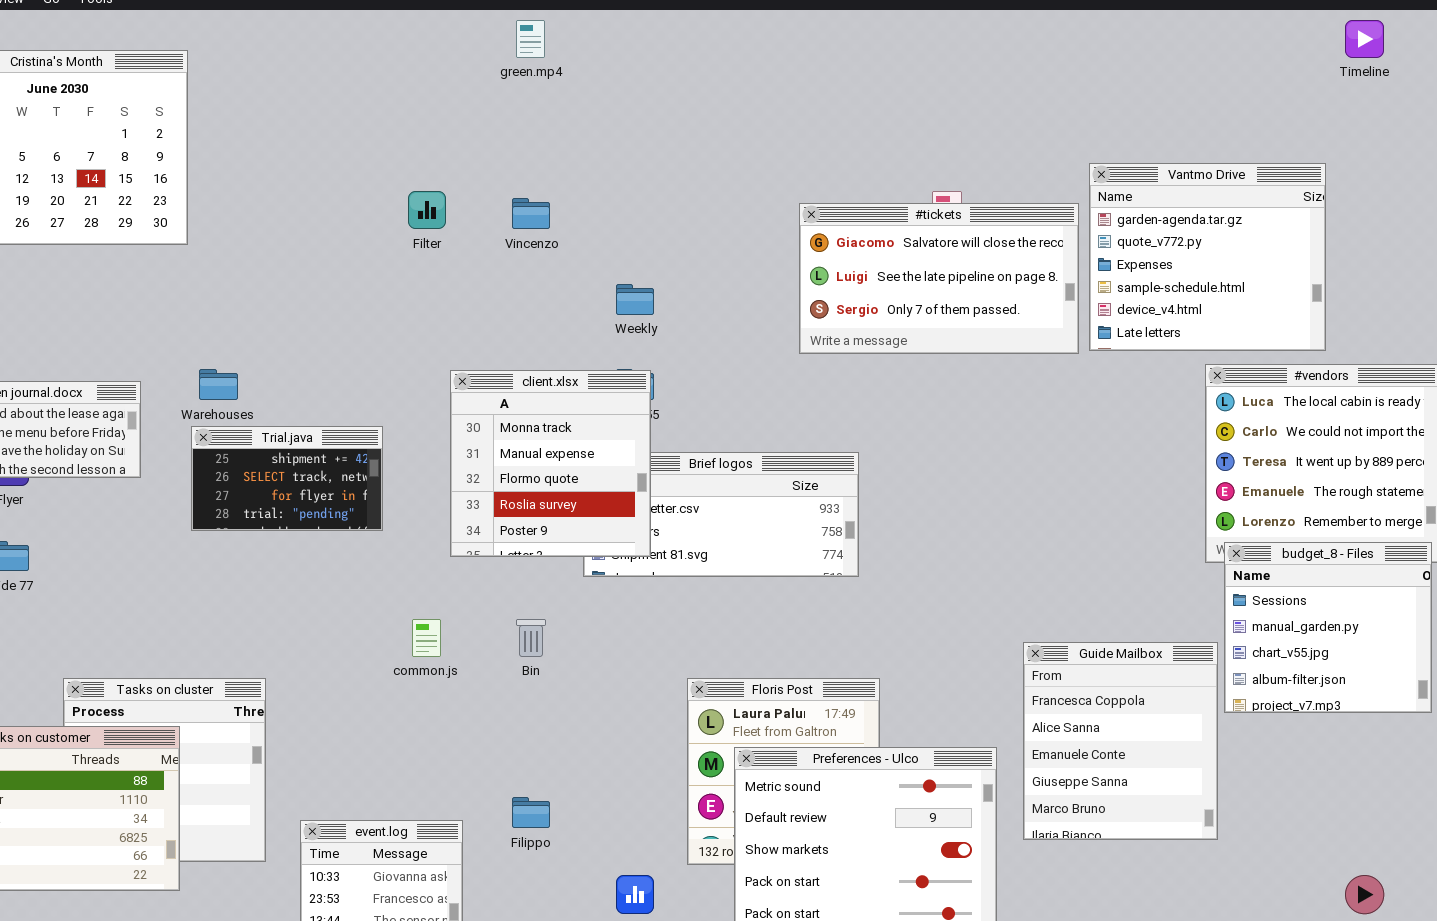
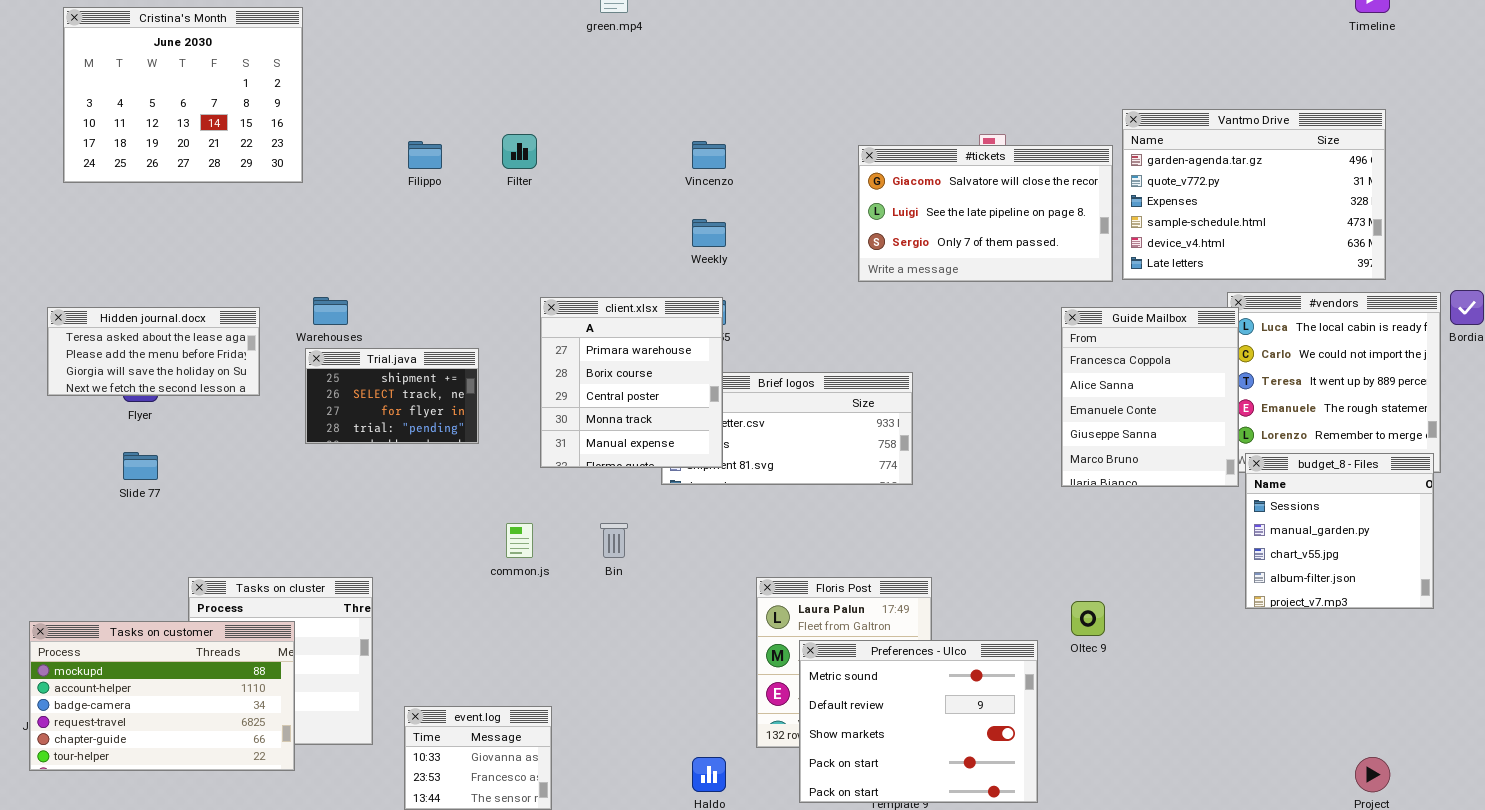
Vantmo Drive: [1089,163,1326,351] -> [1122,109,1386,280], resized
Vincenzo: [512,198,550,229] -> [692,141,726,169], moved
client.xlsx: [450,370,651,557] -> [540,297,723,468], scrolled up 3 rows
Guide Mailbox: [1023,642,1218,840] -> [1061,307,1239,487], moved
Filippo: [512,797,550,828] -> [408,141,442,169], moved

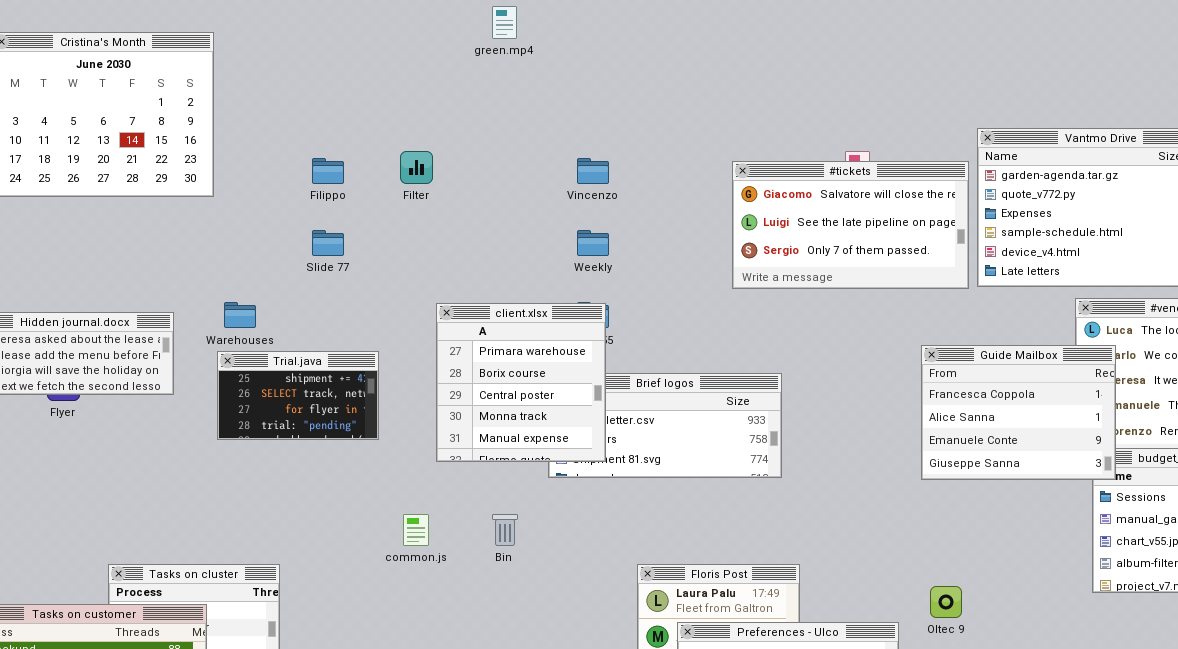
Guide Mailbox: [1061,307,1239,487] -> [921,345,1116,480], resized
Slide 77: [123,452,158,480] -> [312,230,344,256], moved

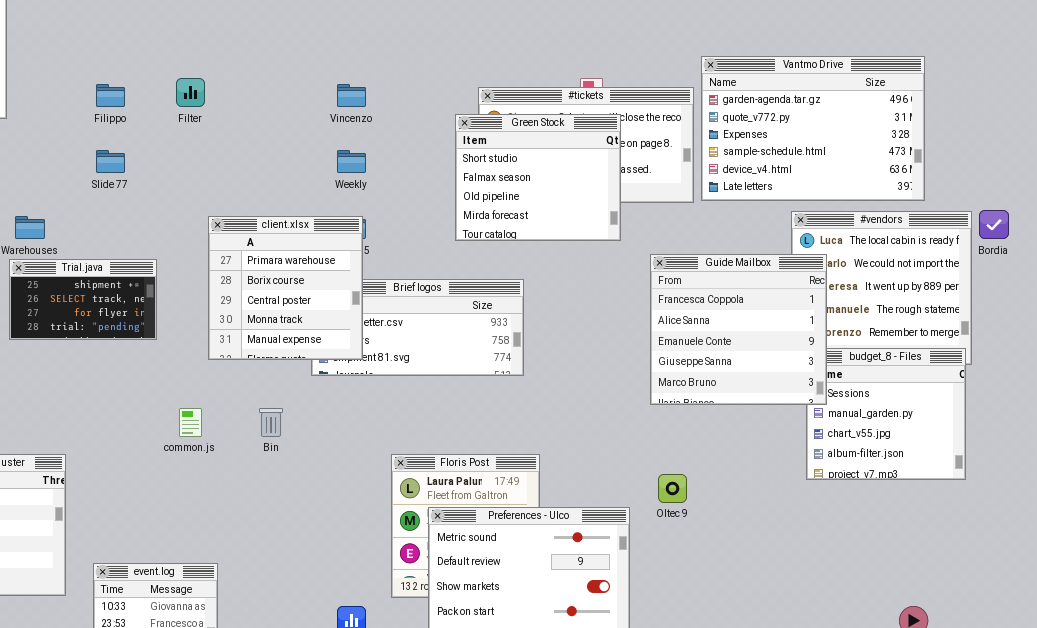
Green Stock: none -> [455,114,621,241], opened
Guide Mailbox: [921,345,1116,480] -> [650,254,827,405], resized

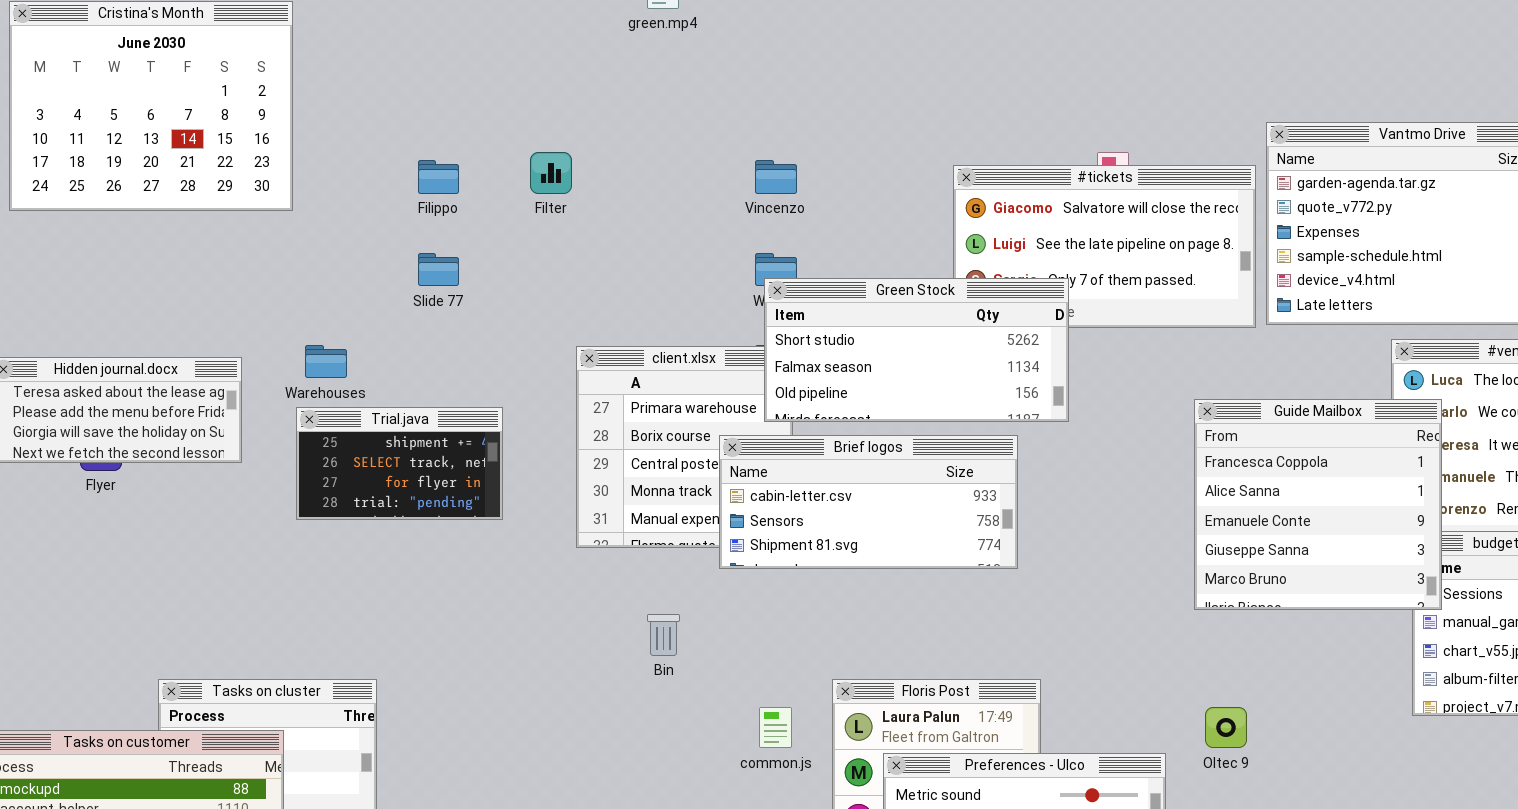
Green Stock: [455,114,621,241] -> [764,278,1069,422], moved, resized
Brief logos: [311,279,524,376] -> [719,435,1018,569], raised
common.js: [179,408,202,437] -> [759,707,792,748], moved

